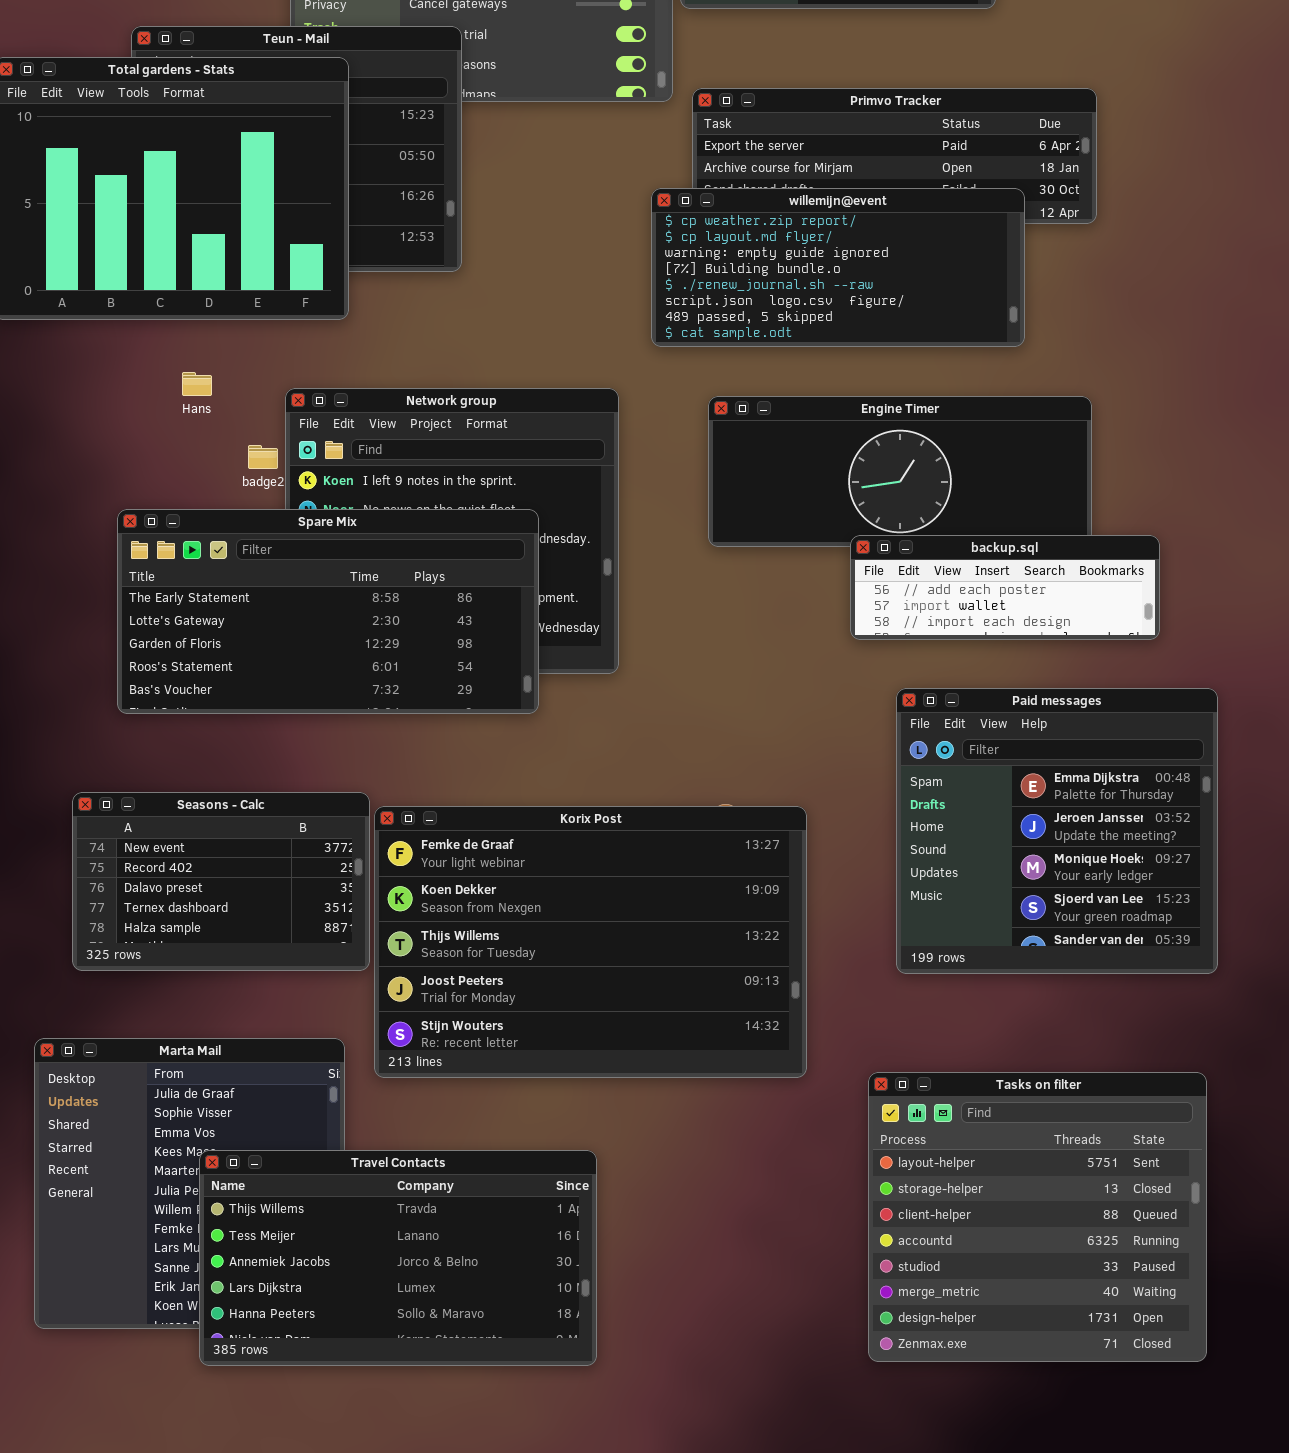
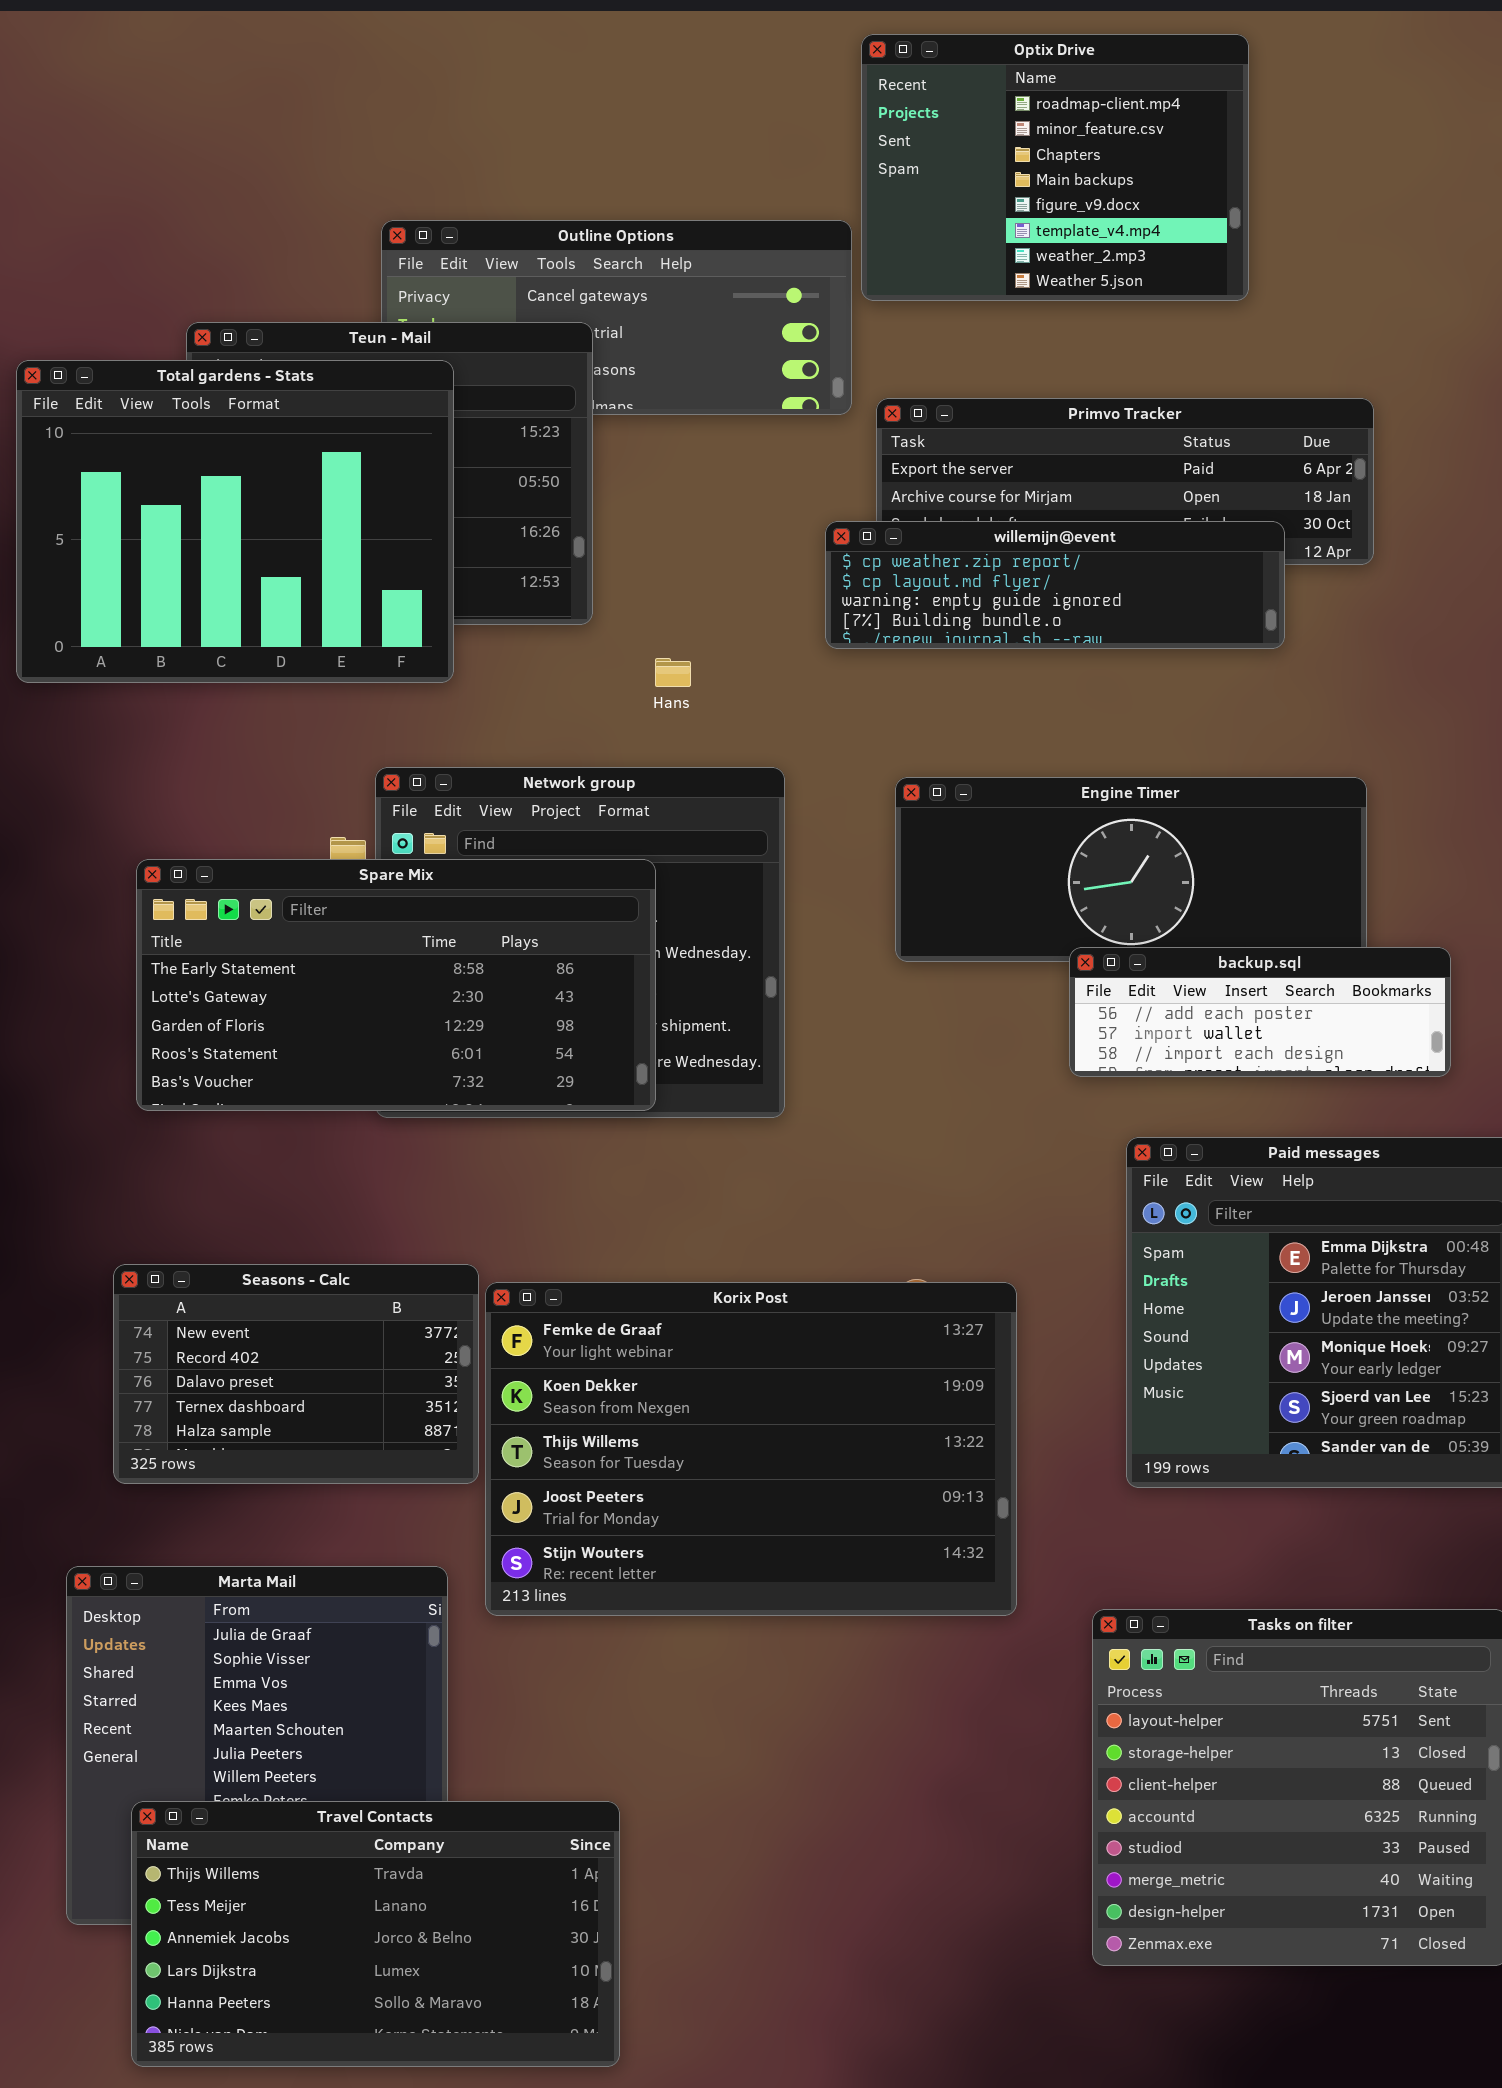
willemijn@event: [651,188,1025,347] -> [825,521,1285,649], resized
Hans: [182,372,212,396] -> [655,658,691,687], moved
Spare Mix: [117,509,539,714] -> [136,859,656,1111], moved
Travel Contacts: [199,1150,597,1366] -> [131,1801,620,2067], moved

